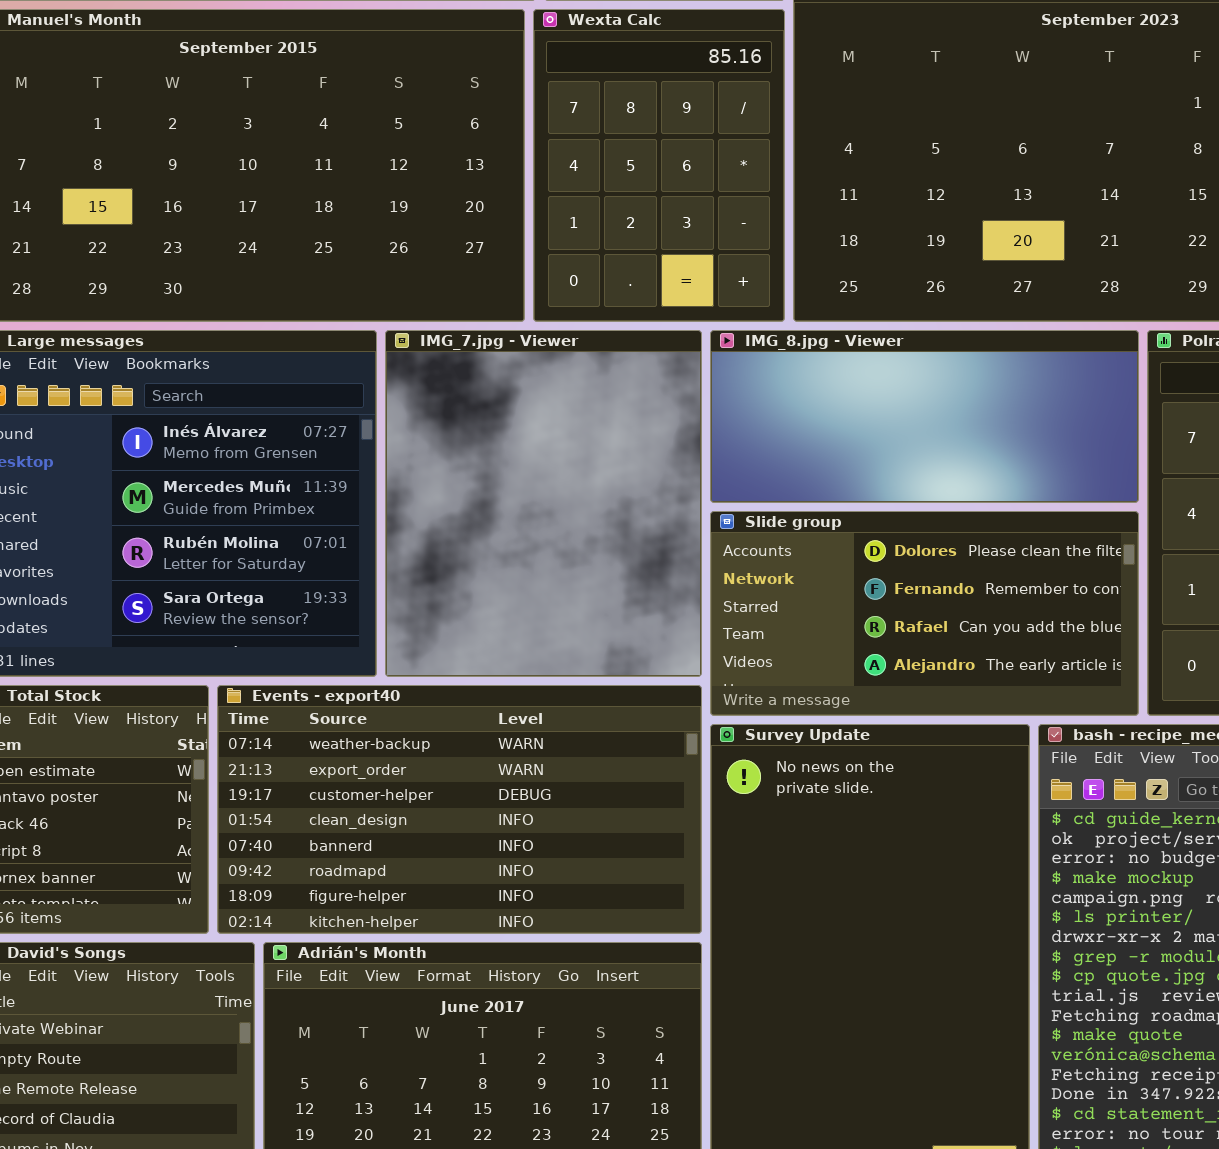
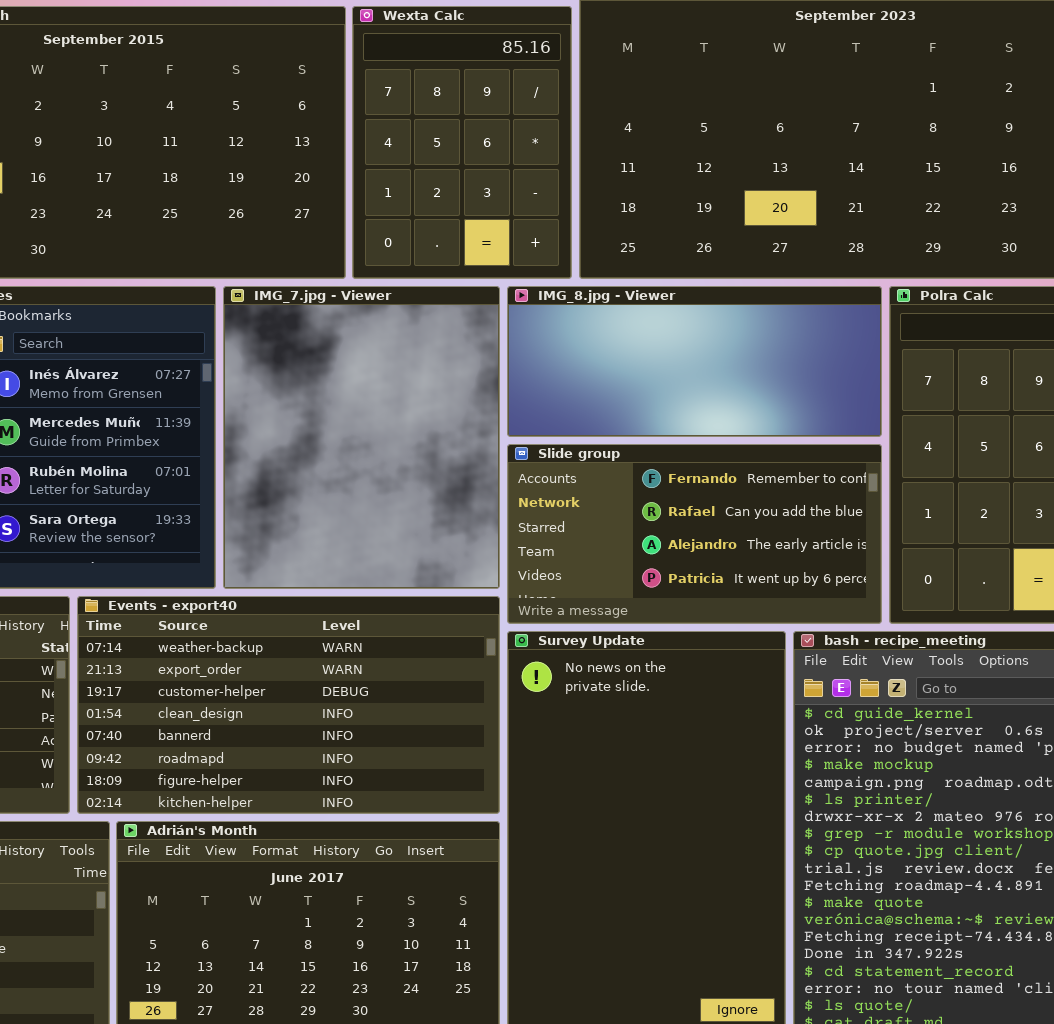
Slide group: [710,511,1139,716] -> [507,444,882,624], scrolled down 1 row

